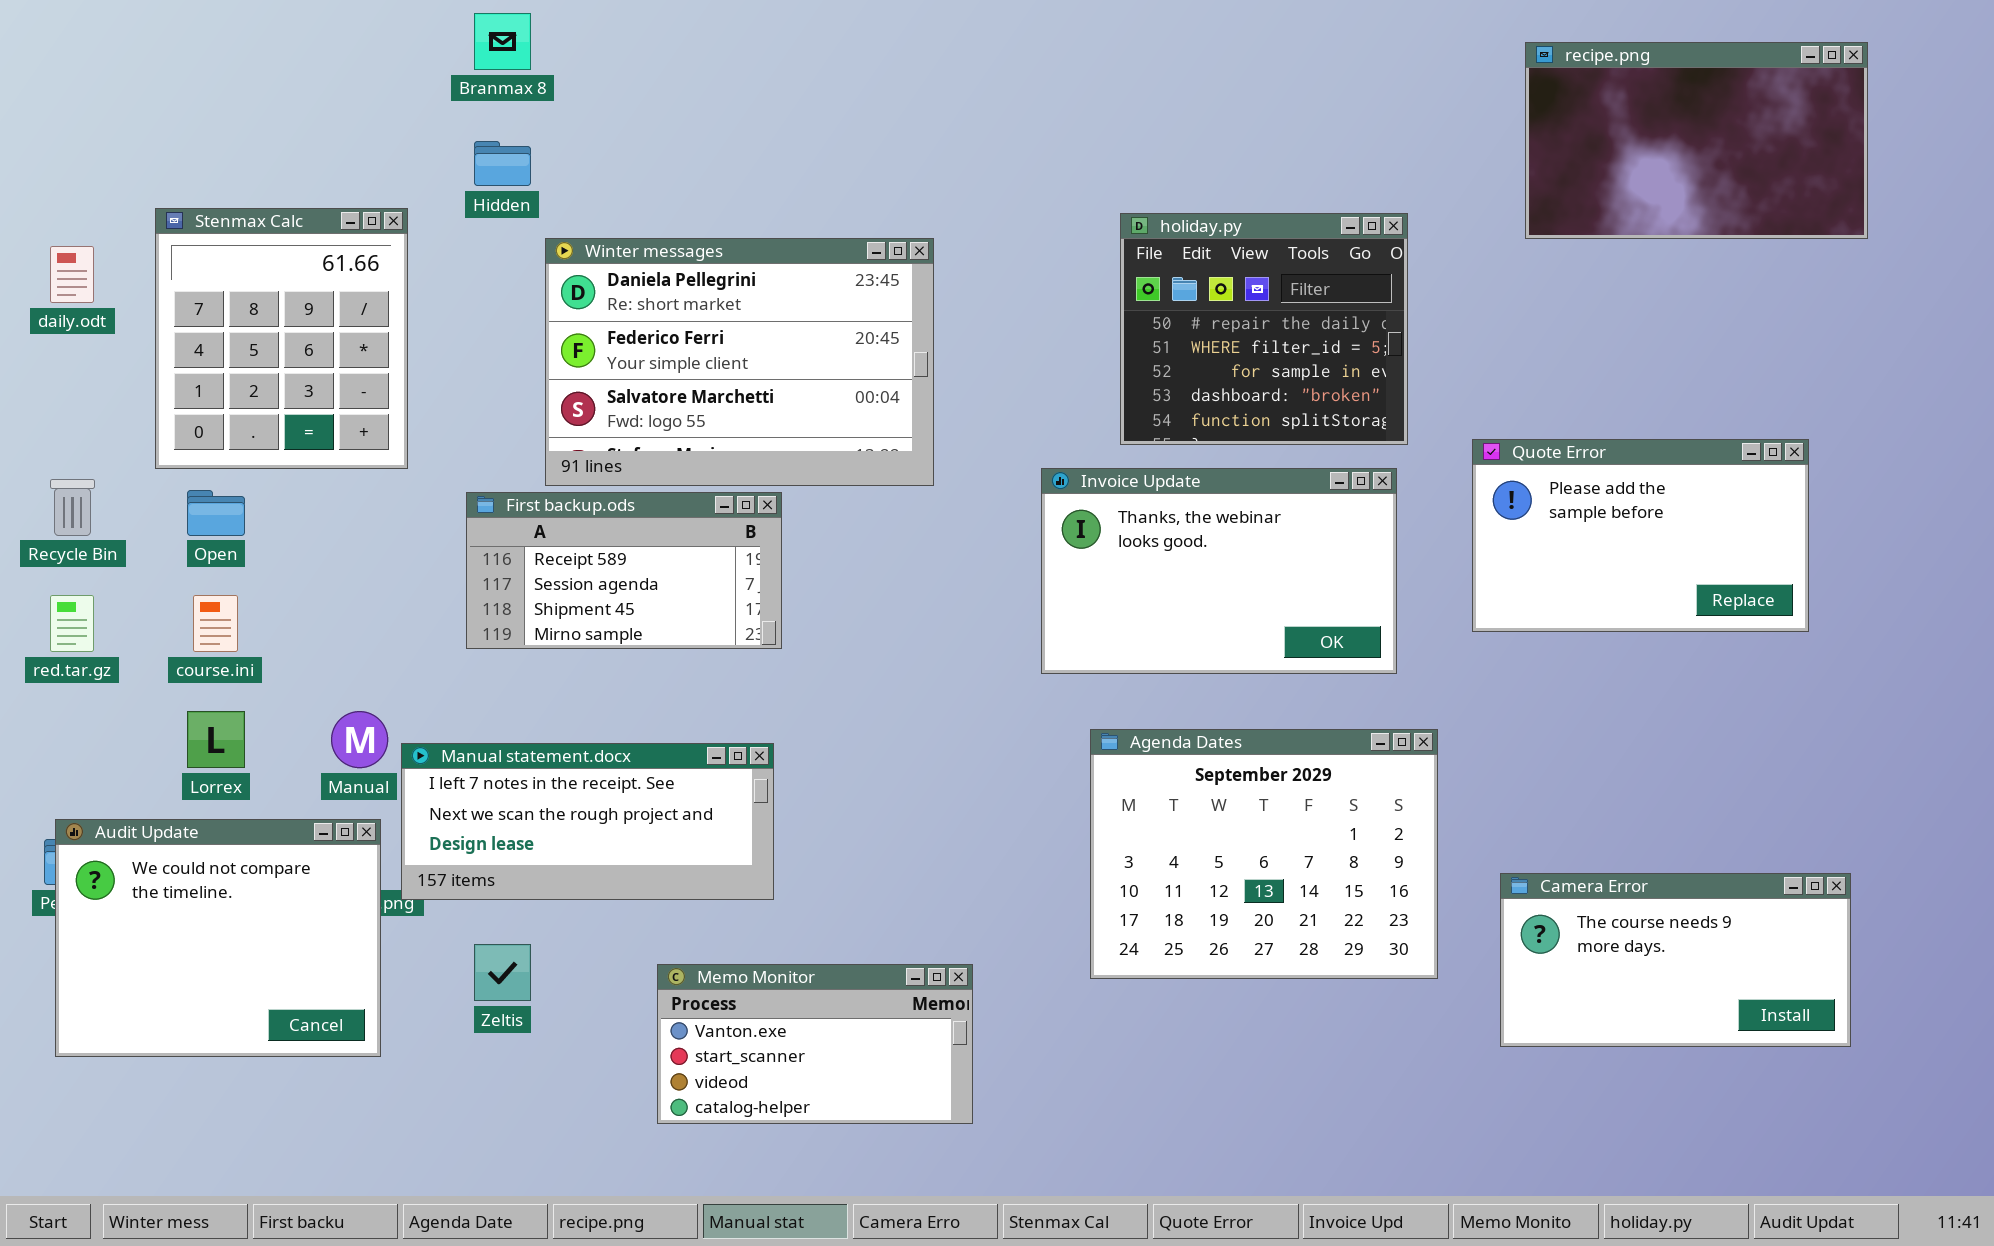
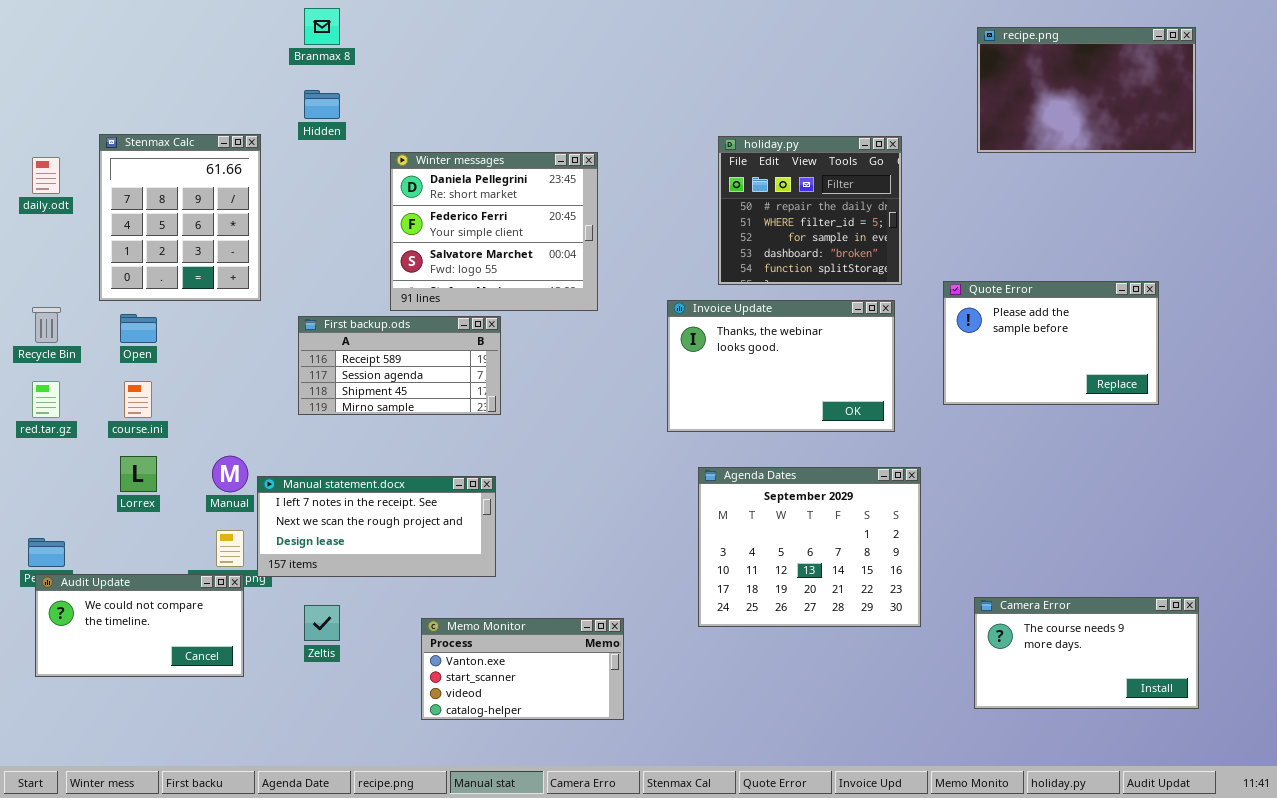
Winter messages: [545,238,934,486] -> [390,152,598,311], resized
Audit Update: [55,819,381,1057] -> [35,574,244,677], resized
Camera Error: [1500,873,1851,1047] -> [974,597,1199,709], moved

